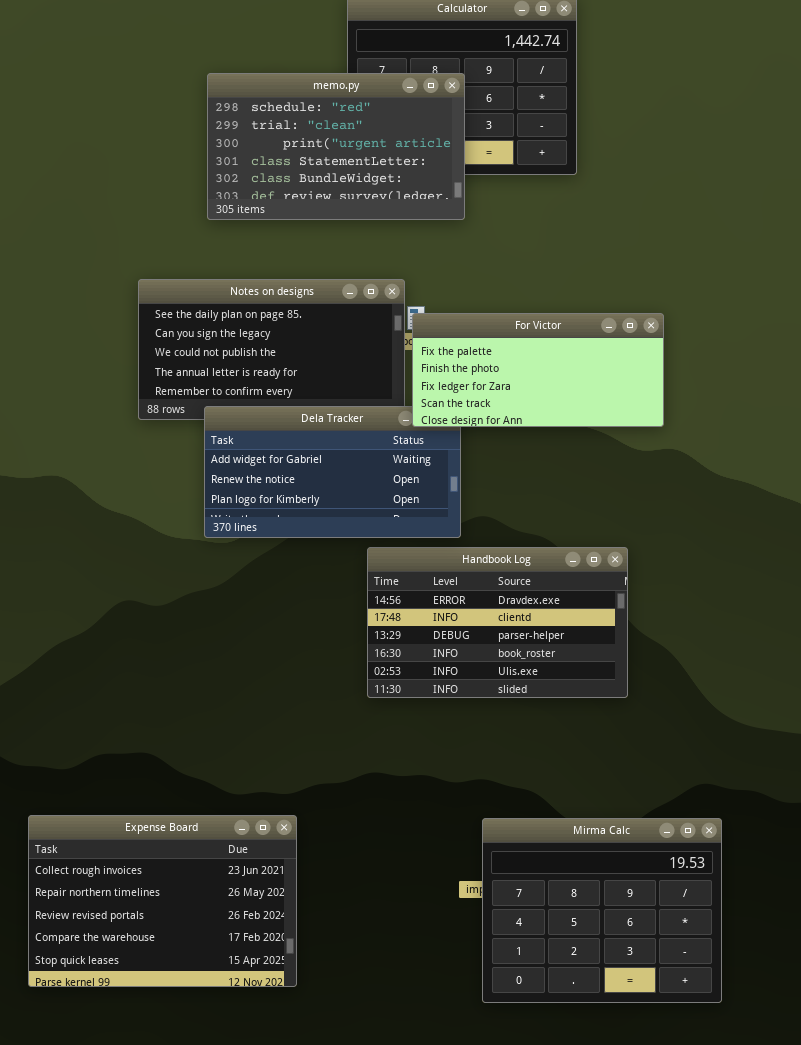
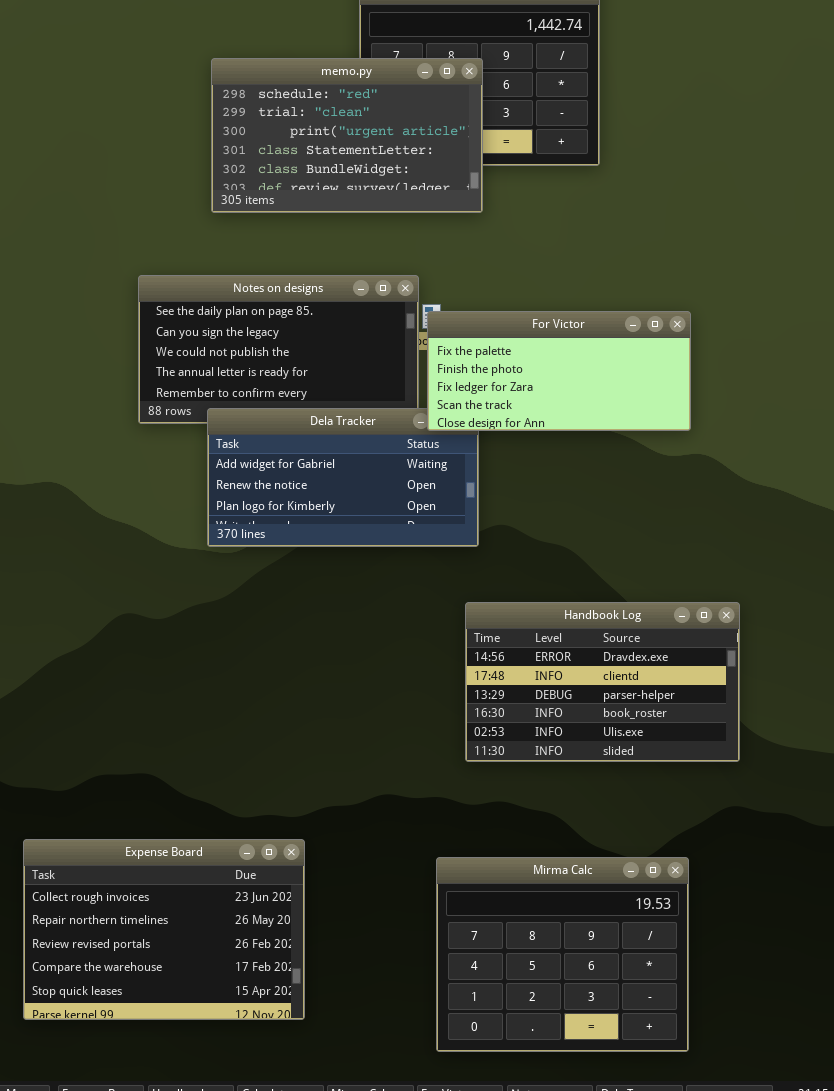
Handbook Log: [367,547,628,698] -> [465,602,740,762], moved
Mirma Calc: [482,818,722,1003] -> [436,857,689,1052], moved

